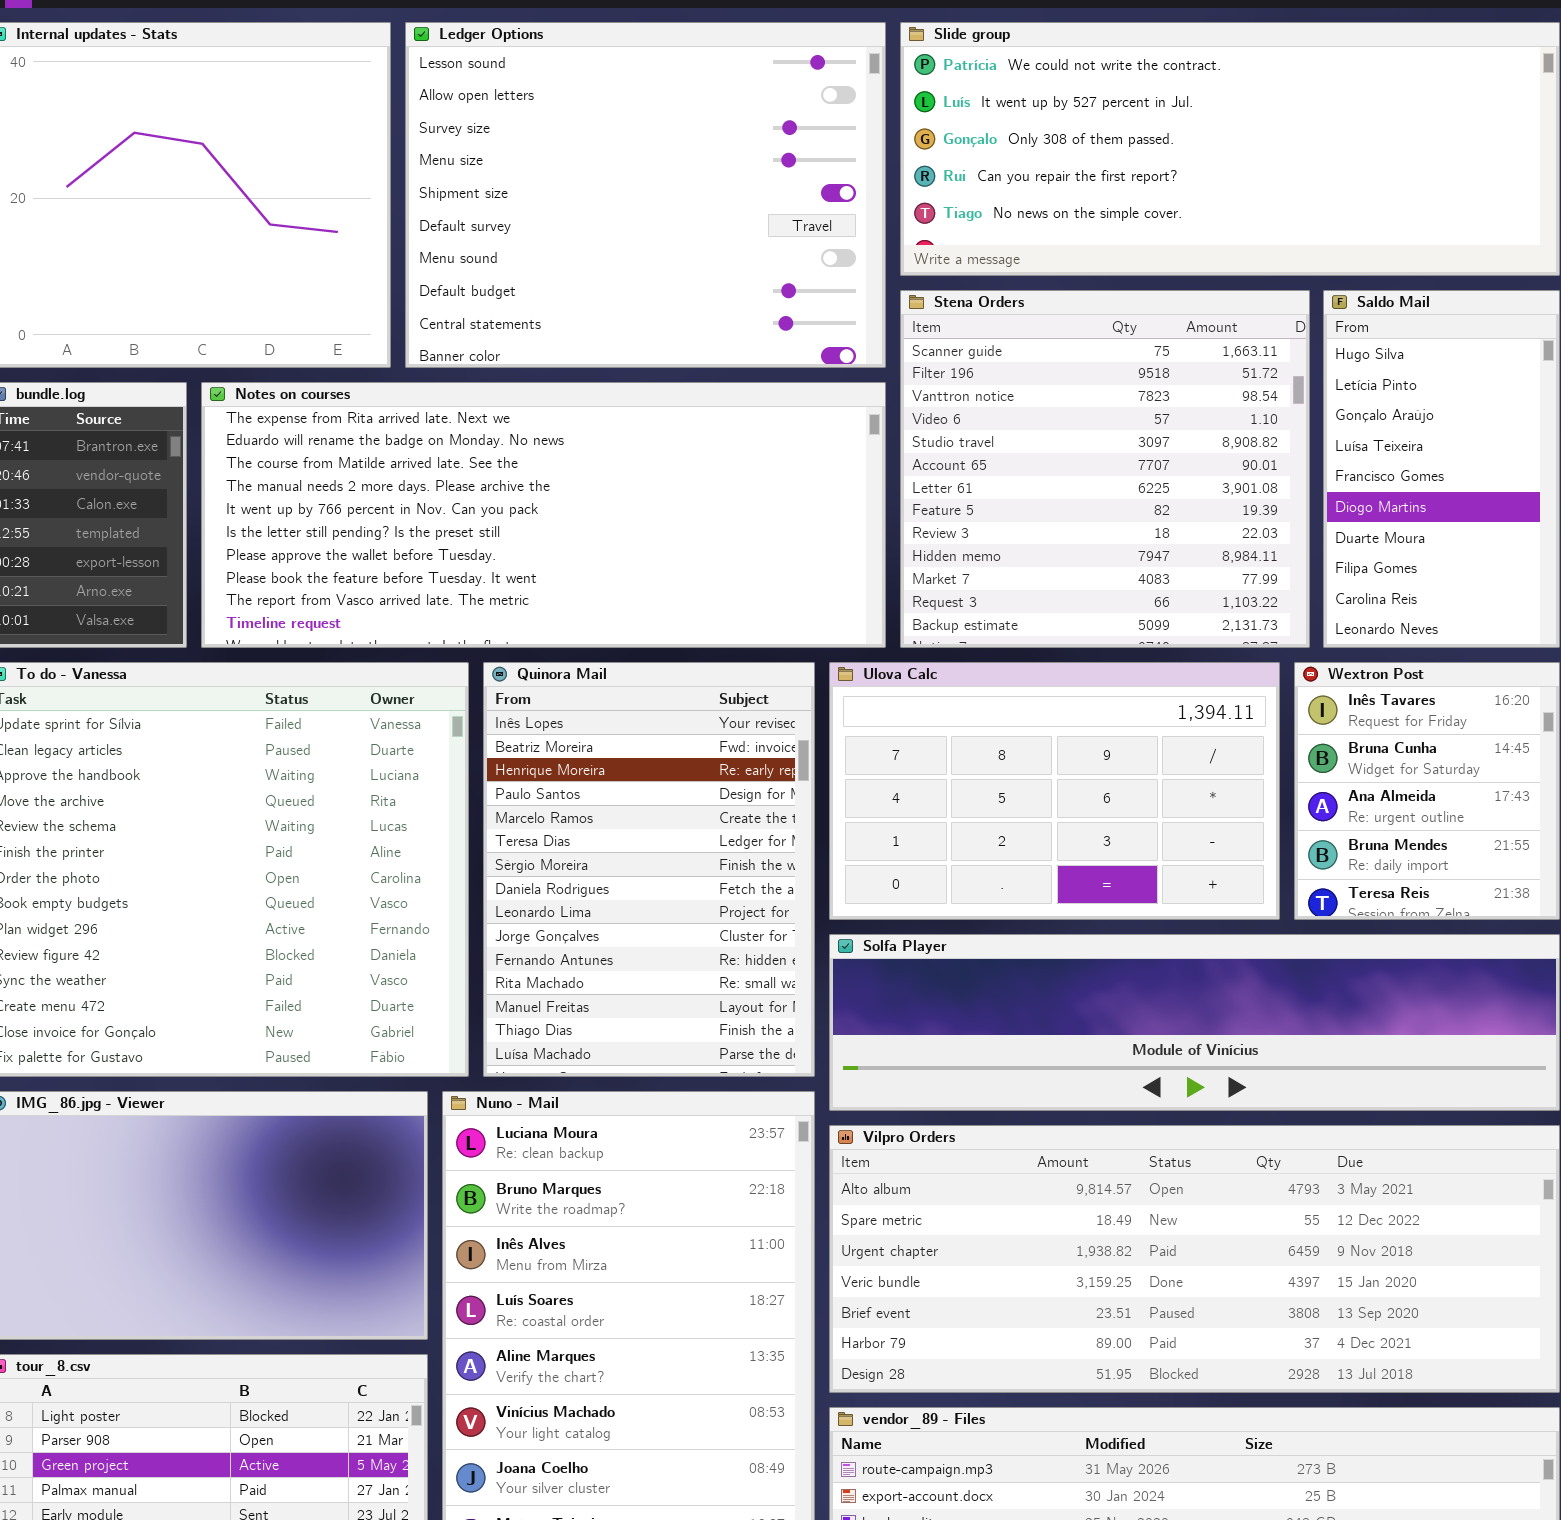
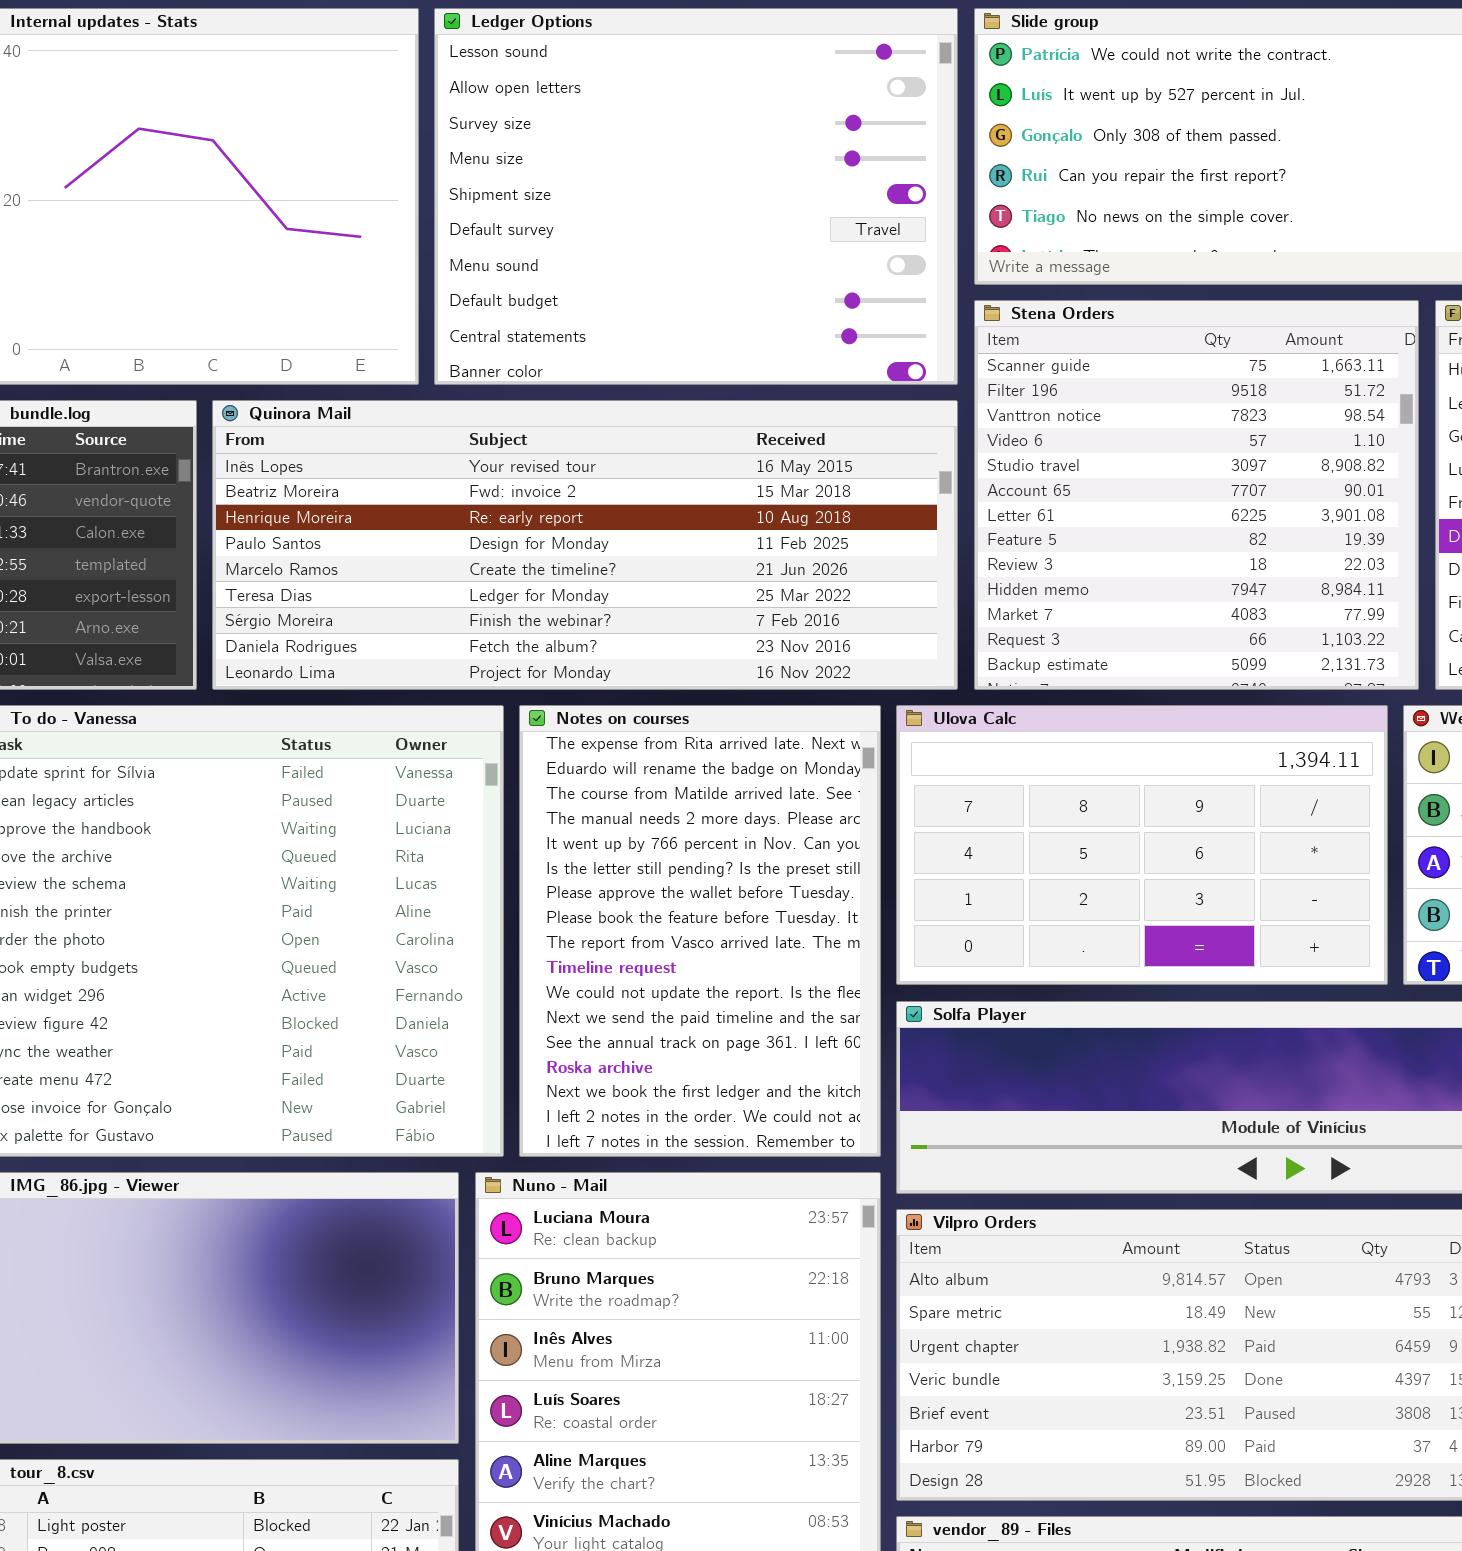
Notes on courses: [201,382,886,648] -> [519,705,881,1157], moved, resized
Quinora Mail: [483,662,815,1077] -> [212,400,958,690], moved, resized

